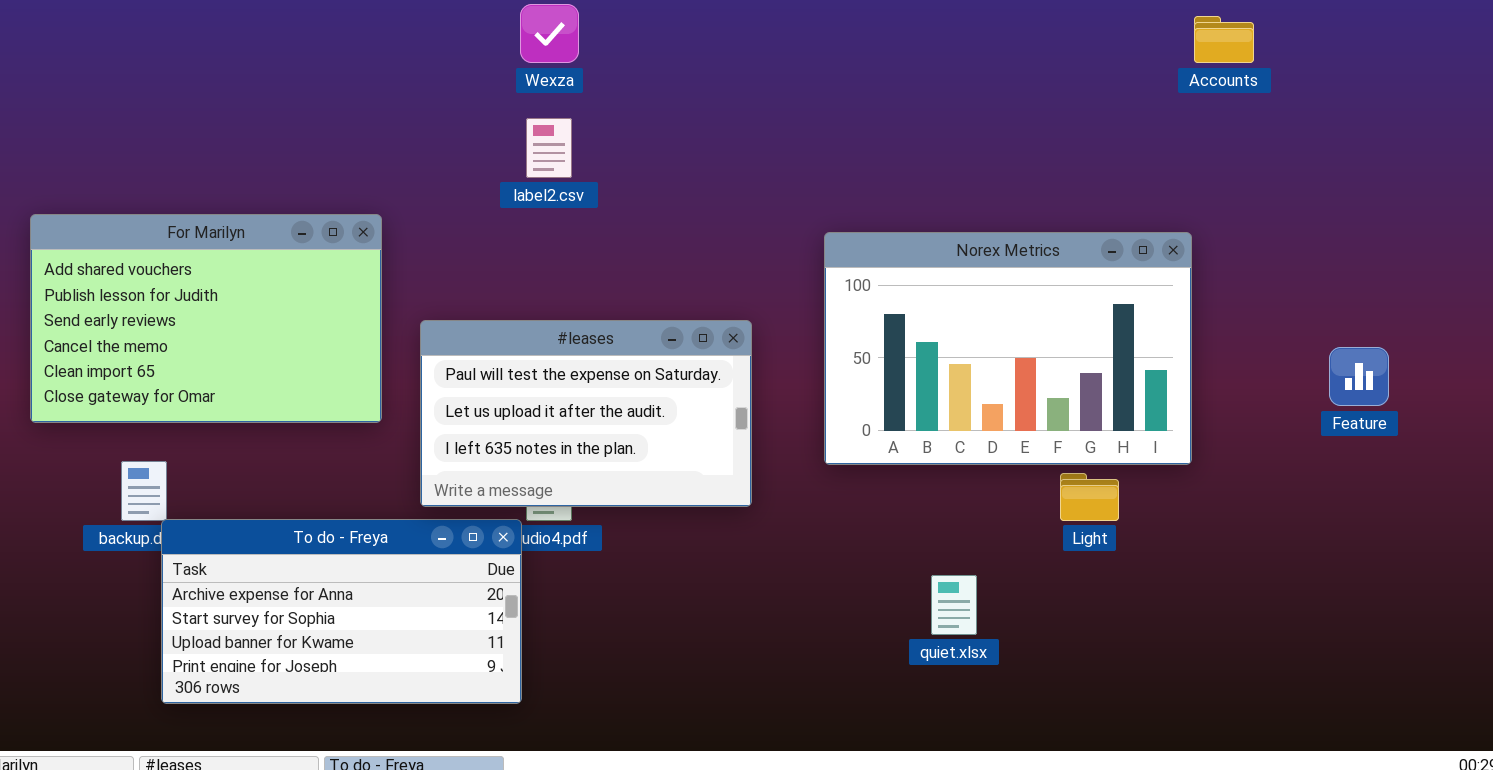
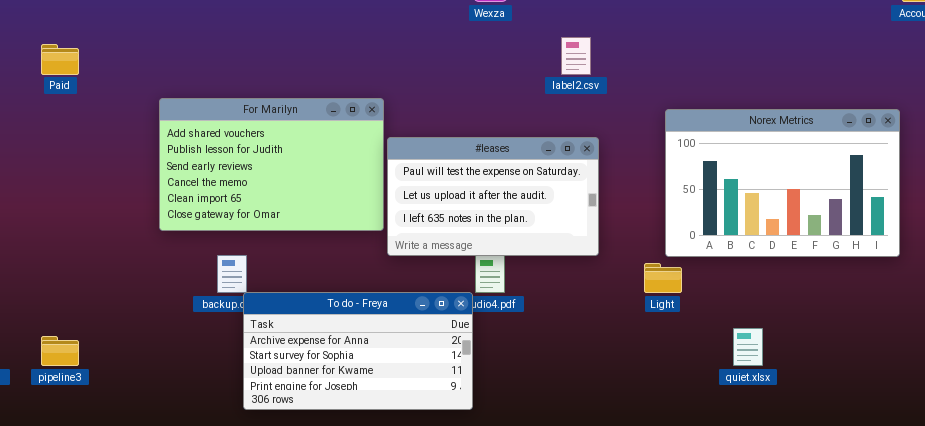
label2.csv: [526,118,572,178] -> [561,37,591,75], moved
#leases: [420,320,752,507] -> [387,137,599,256], moved
Light: [1060,473,1119,521] -> [644,263,682,293], moved

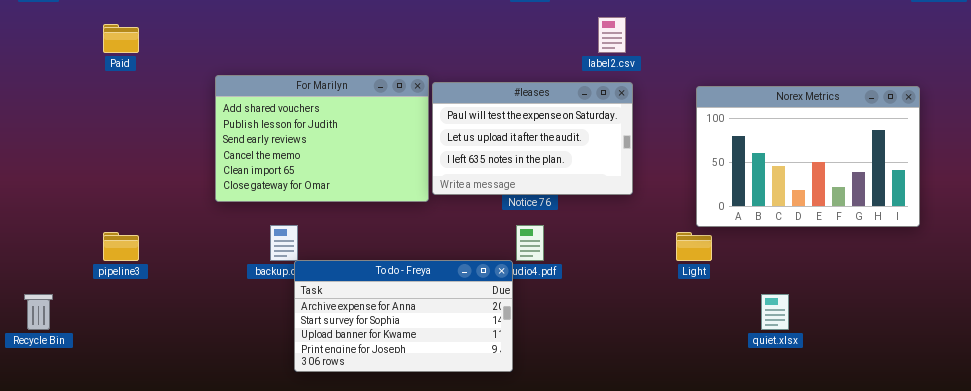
#leases: [387,137,599,256] -> [432,82,633,195], moved
pipeline3: [41,336,79,366] -> [103,232,139,261], moved

